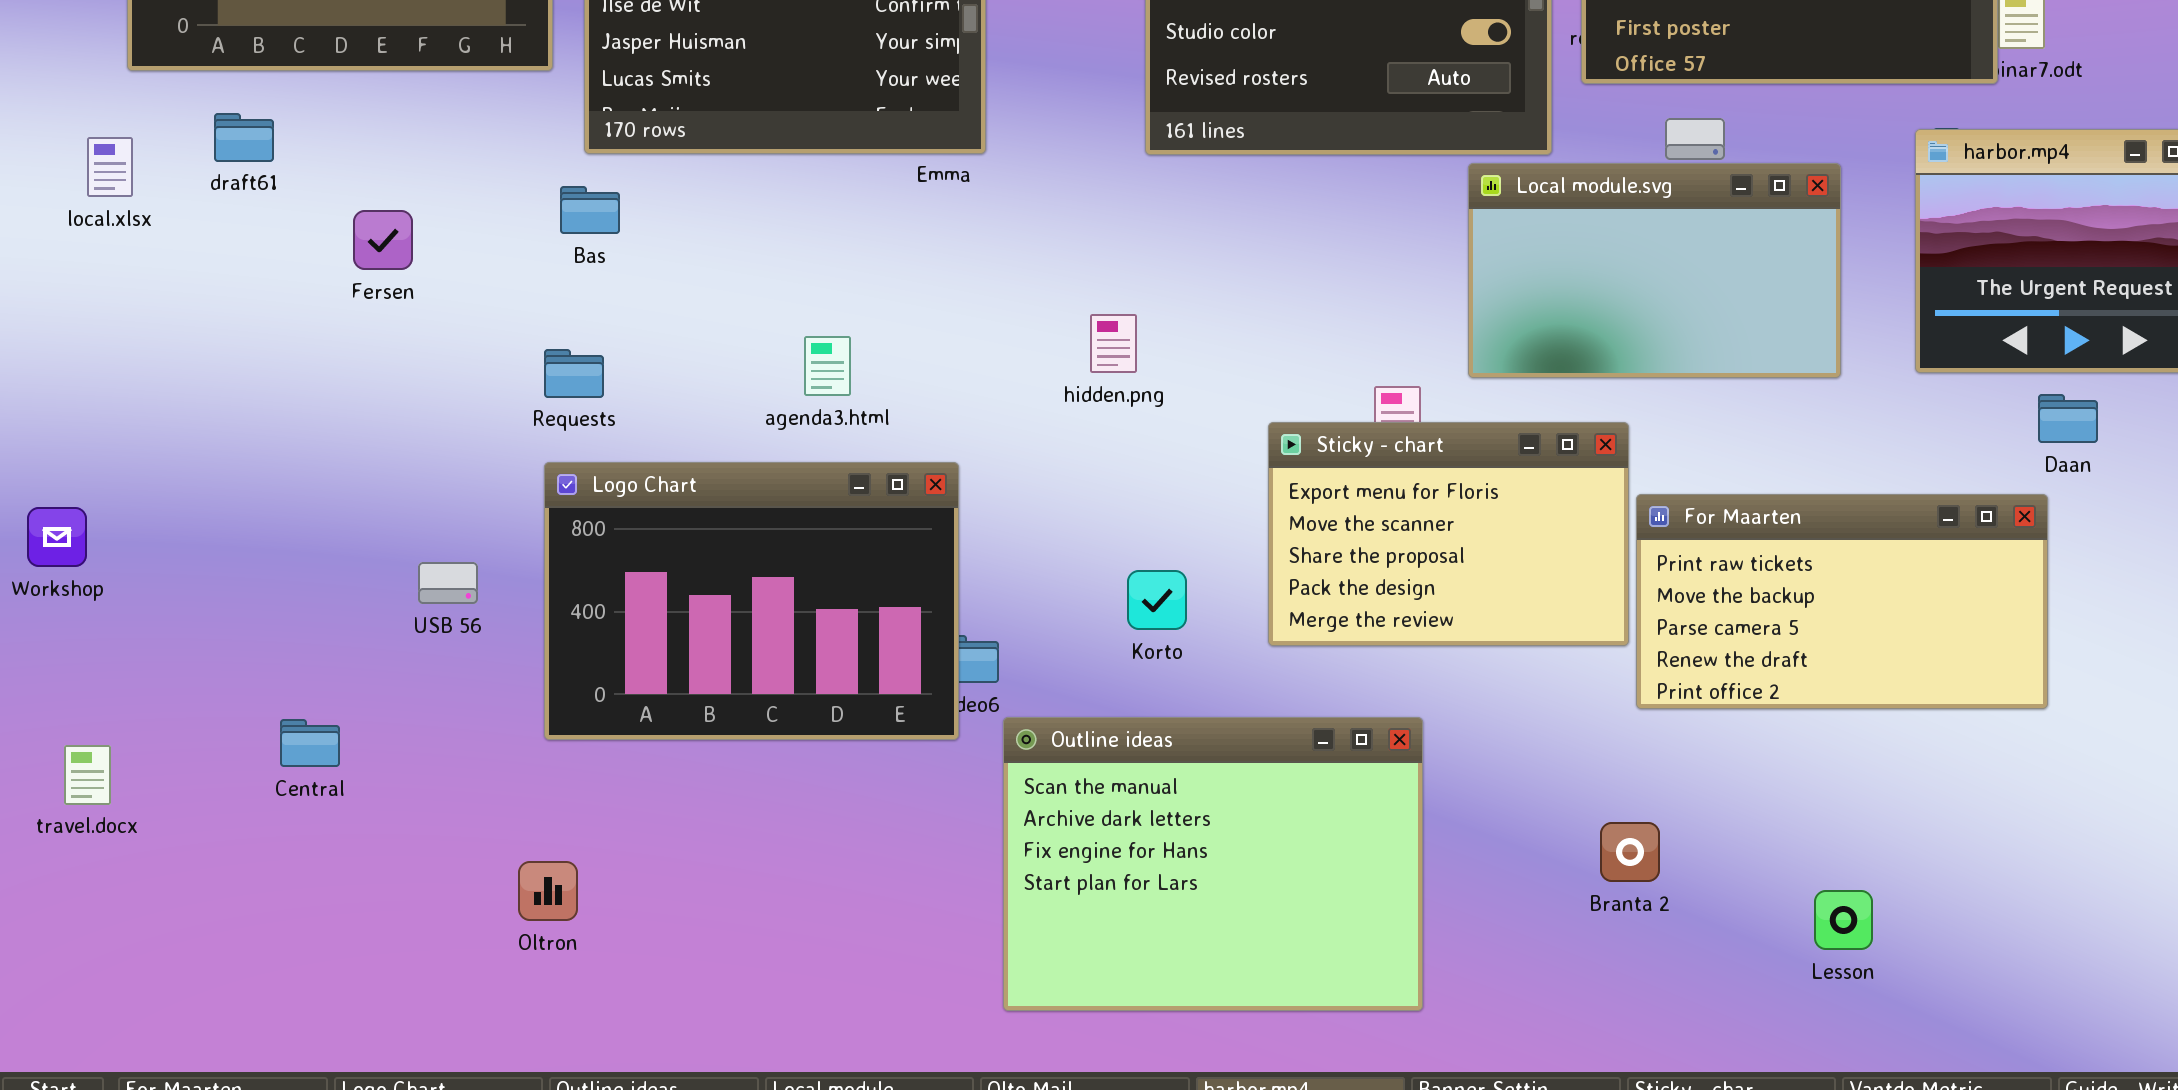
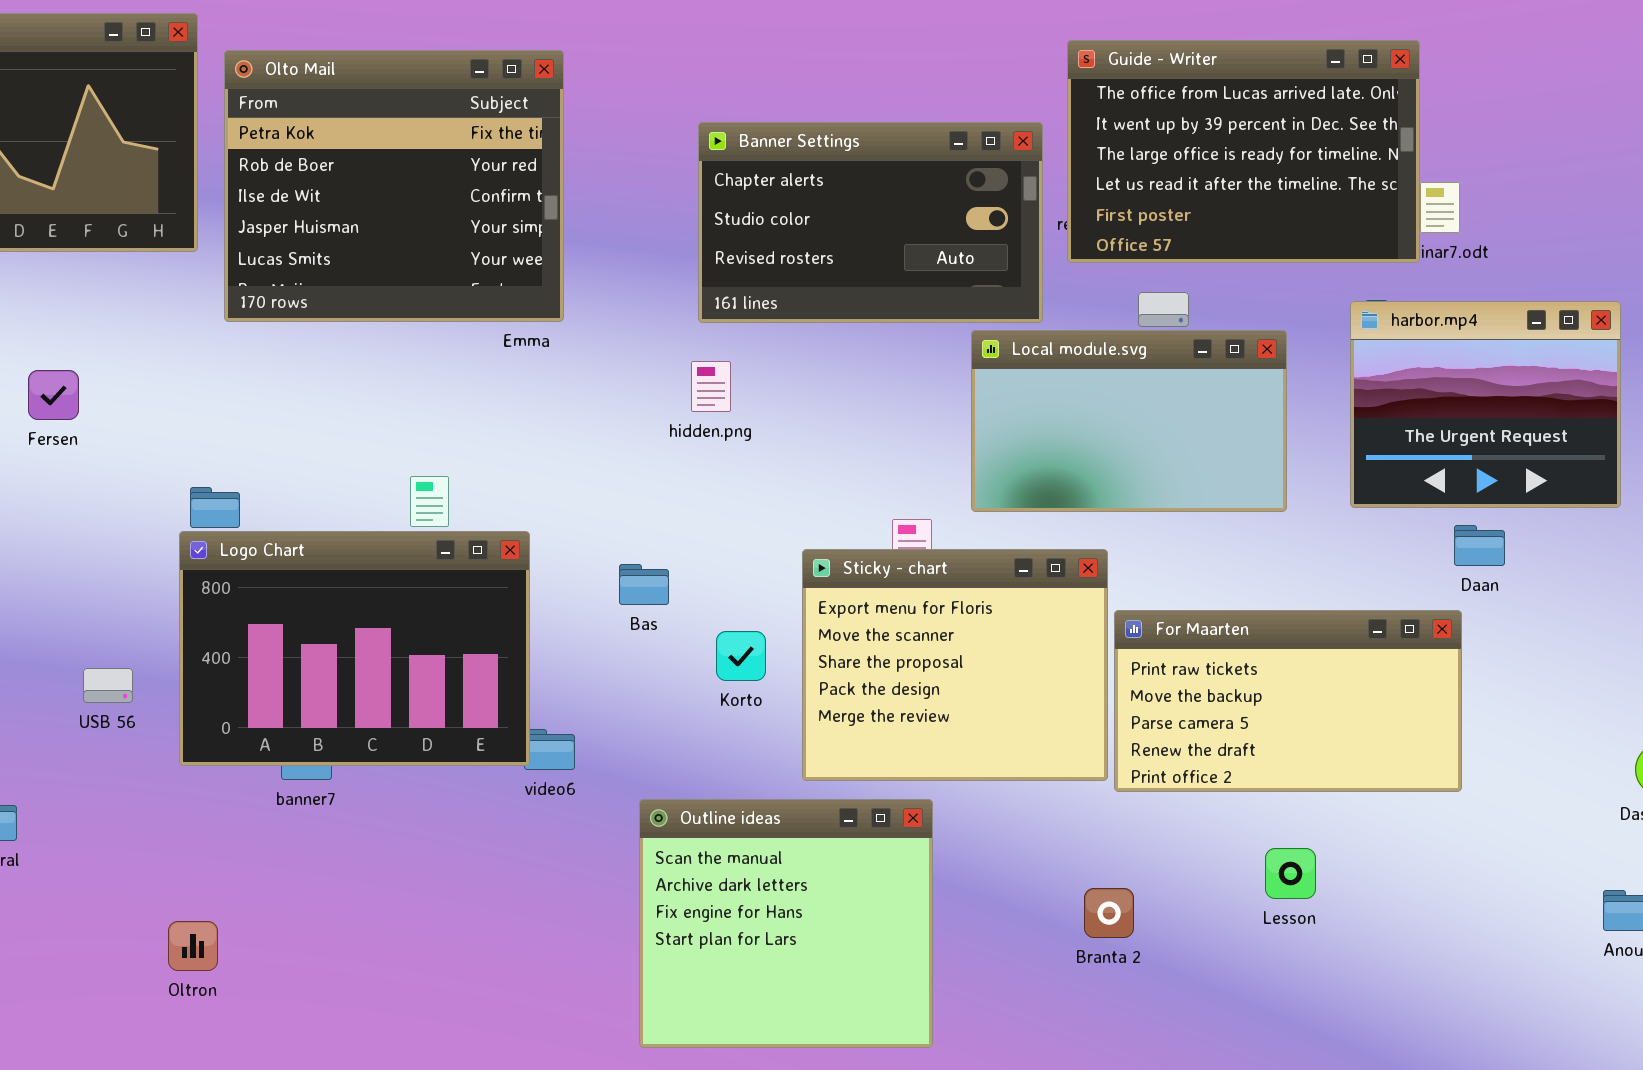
Bas: [560,186,620,234] -> [619,564,669,605], moved
hidden.png: [1090,314,1137,373] -> [691,361,731,412], moved
Sticky - chart: [1268,422,1629,646] -> [802,549,1108,781], resized
Logo Chart: [544,462,959,740] -> [179,531,530,766], moved
Korto: [1127,570,1187,630] -> [716,631,766,681], moved
Outline ideas: [1003,717,1423,1011] -> [639,799,933,1048], resized
Lesson: [1814,890,1873,950] -> [1265,848,1316,899], moved

